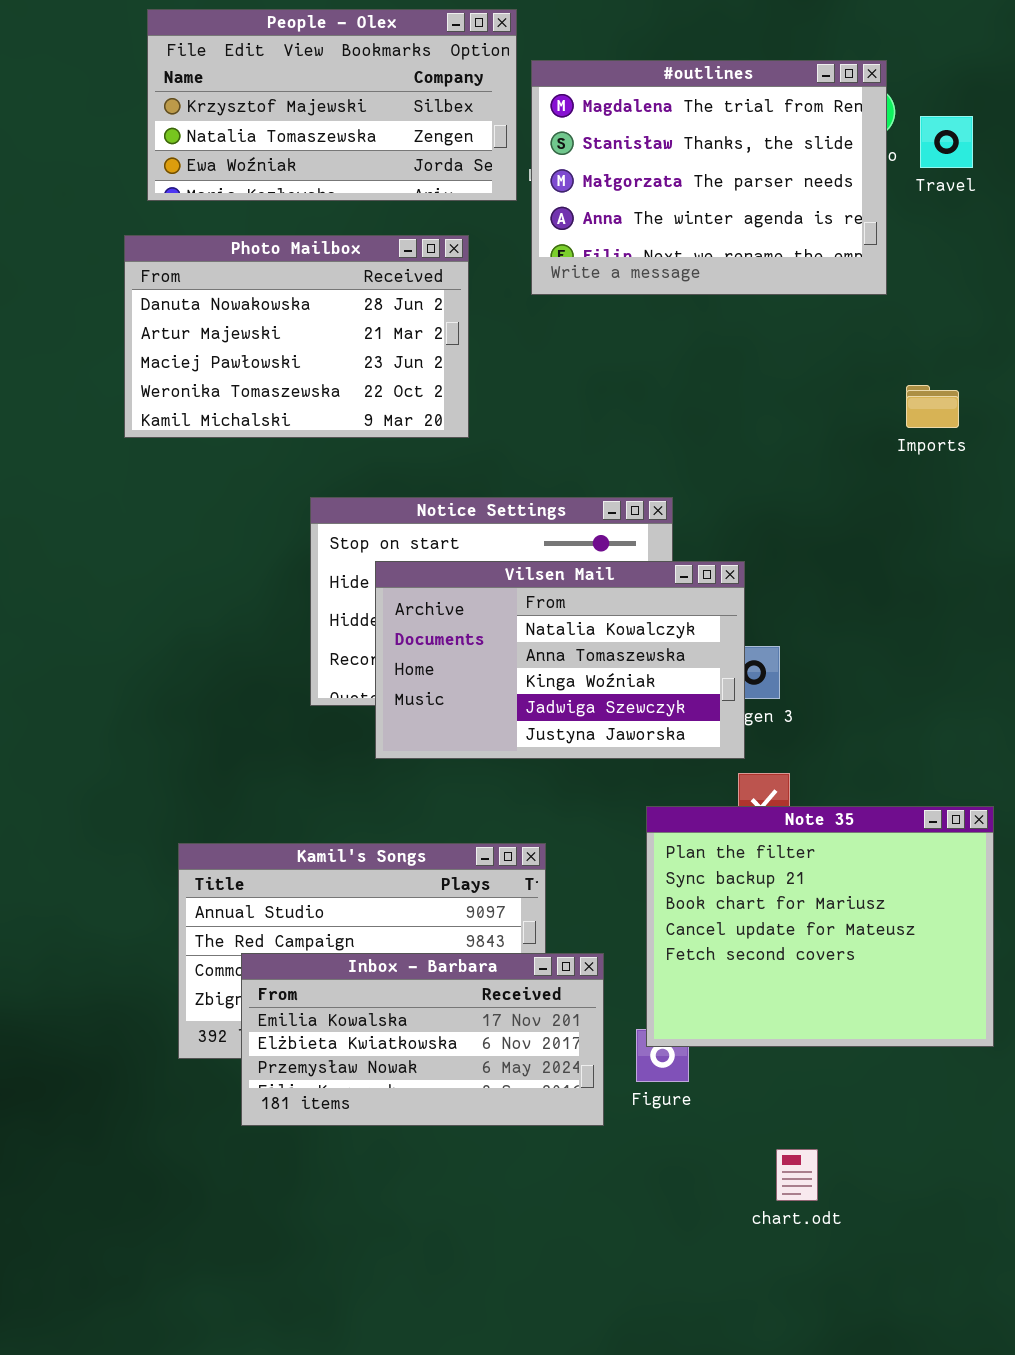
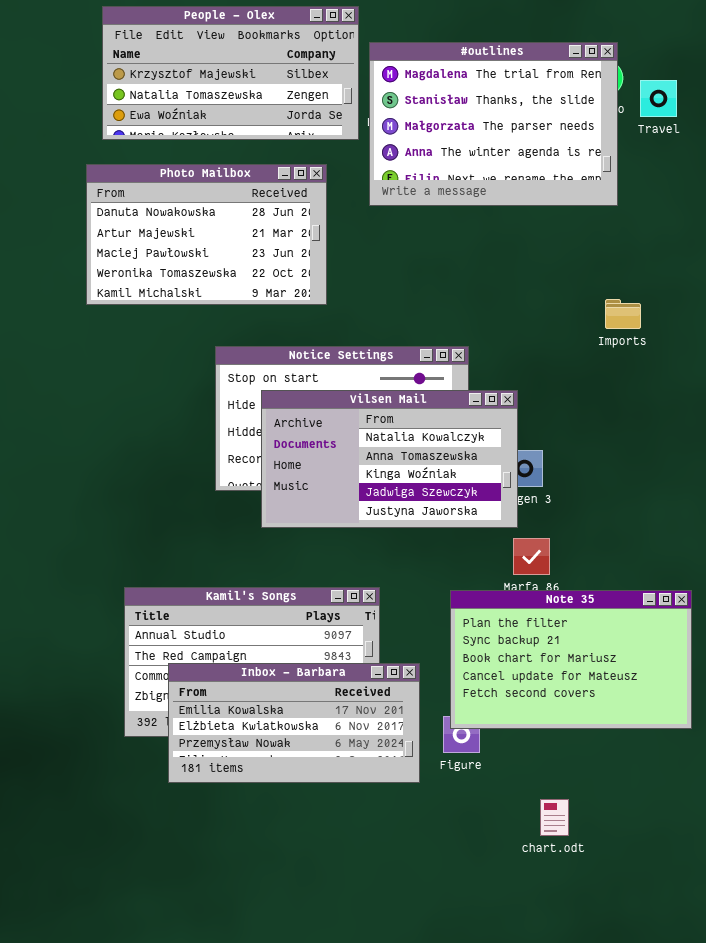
Imports: [906,385,959,428] -> [605,299,641,329], moved
Note 35: [646,806,994,1047] -> [450,590,692,729], resized

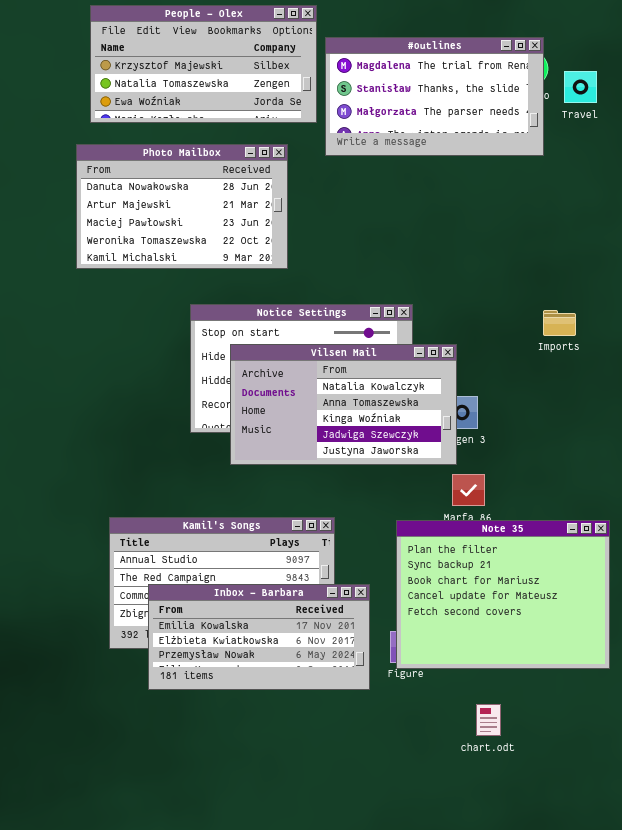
#outlines: [369,42,618,206] -> [325,37,544,156], resized
Imports: [605,299,641,329] -> [543,310,576,336], moved
Note 35: [450,590,692,729] -> [396,520,610,669], resized

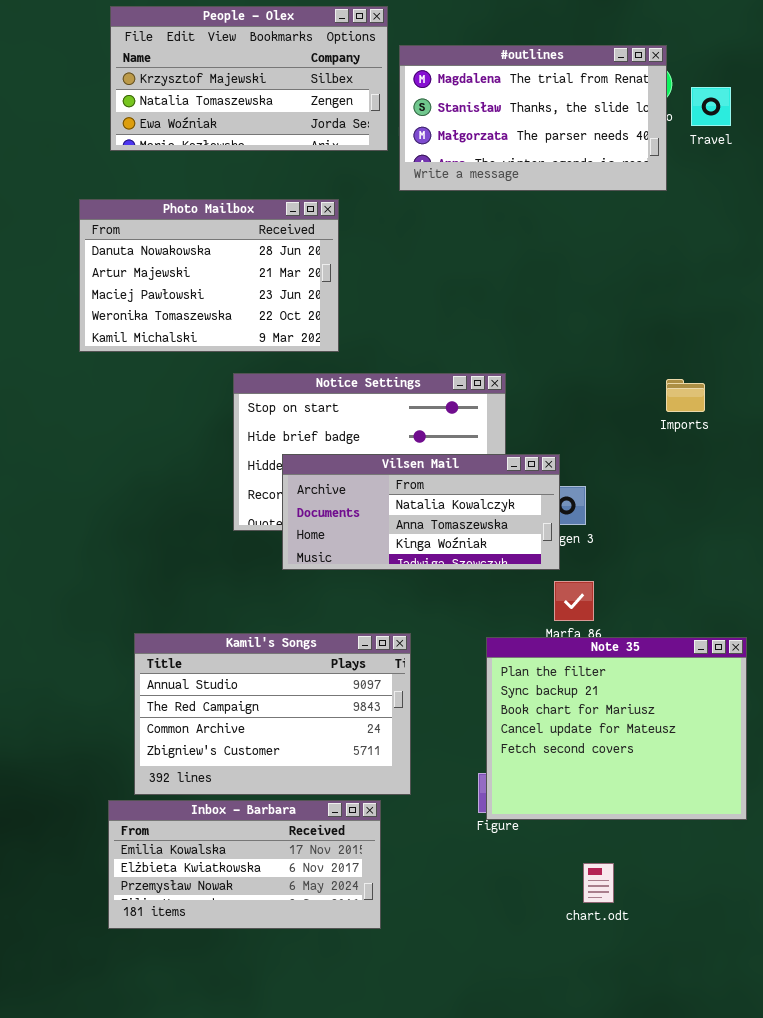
Photo Mailbox: [76,144,288,269] -> [79,199,339,352], moved
Vilsen Mail: [230,344,457,465] -> [282,454,560,570], resized
Inbox - Barbara: [148,584,370,690] -> [108,800,381,929], moved

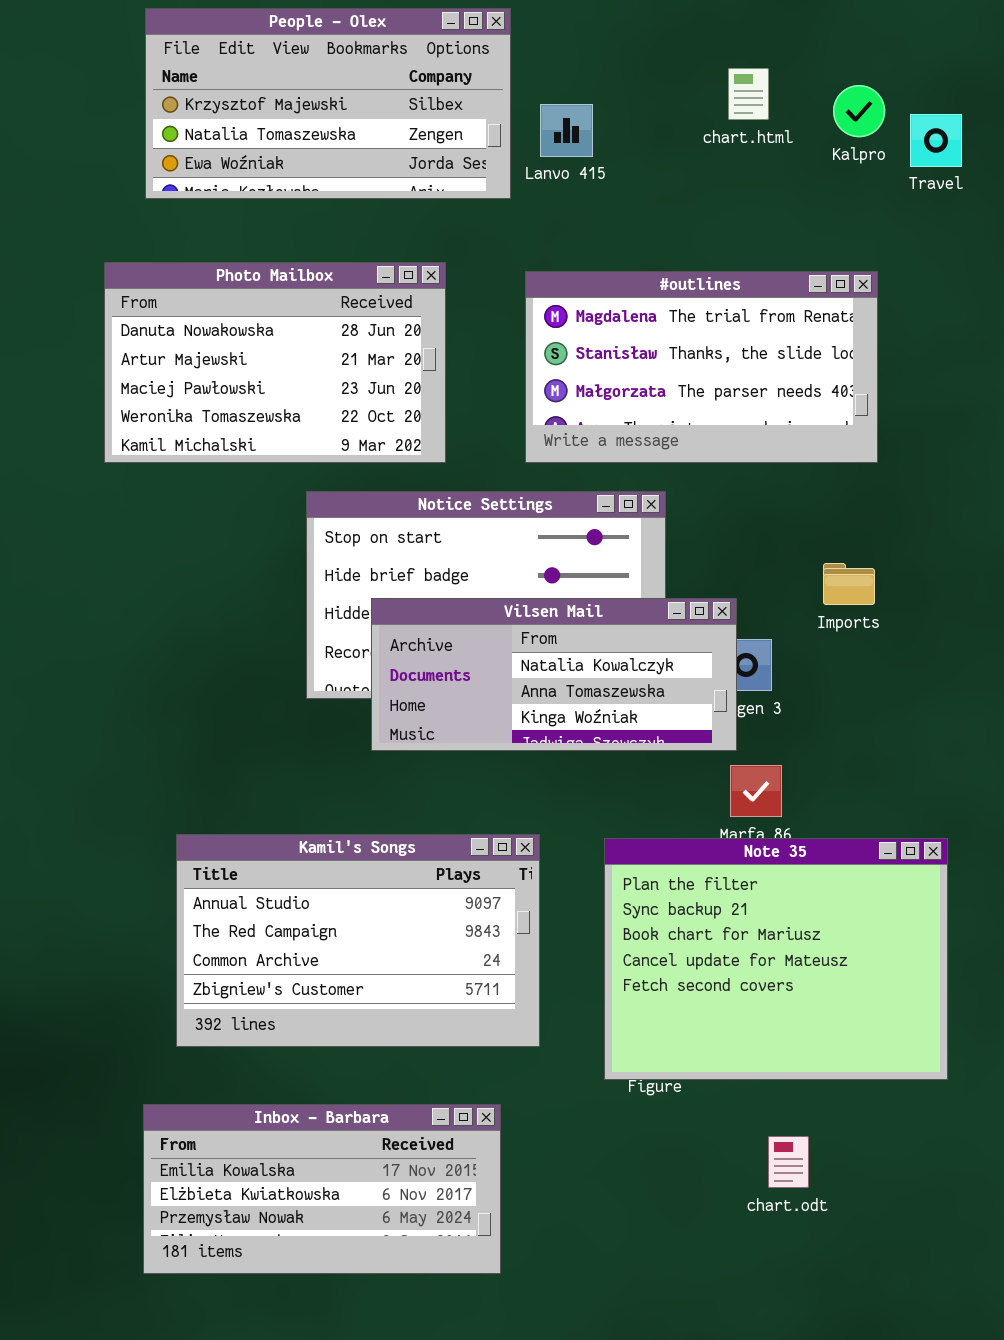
#outlines: [399,45,667,191] -> [525,271,878,463], moved
Imports: [666,379,705,412] -> [823,563,875,605], moved
Note 35: [486,637,747,820] -> [604,838,948,1080], moved
Inbox - Barbara: [108,800,381,929] -> [143,1104,501,1274], moved

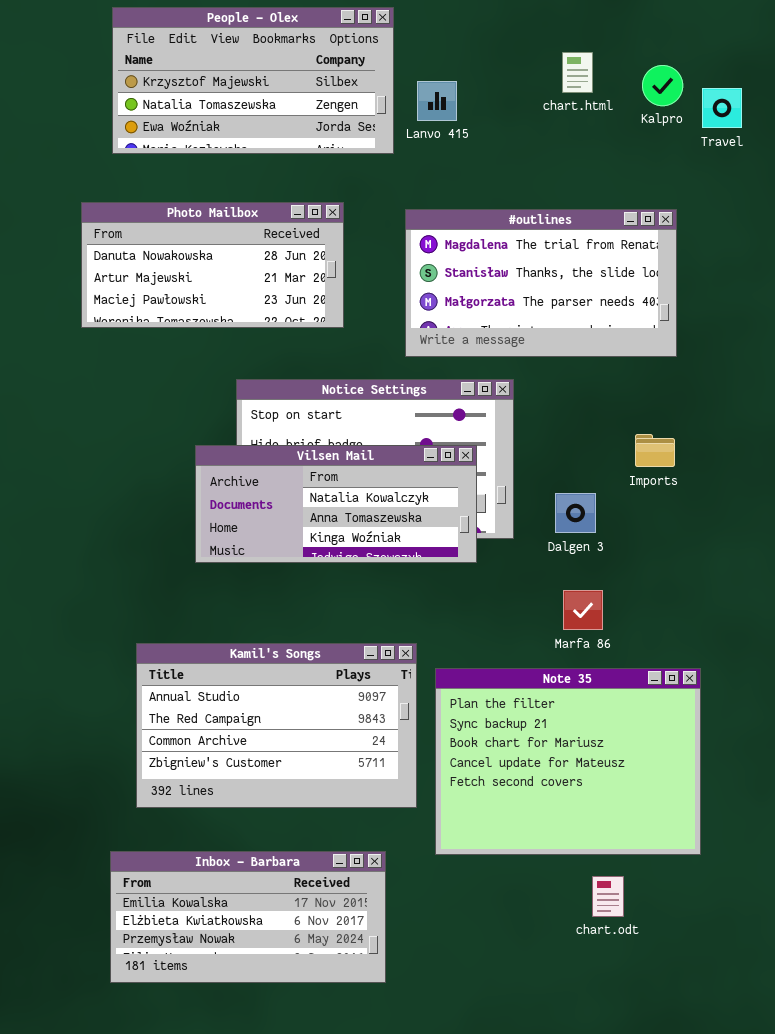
Photo Mailbox: [104,262,446,463] -> [81,202,344,328], resized
Vilsen Mail: [371,598,737,751] -> [195,445,477,563], moved
Note 35: [604,838,948,1080] -> [435,668,701,855], moved

